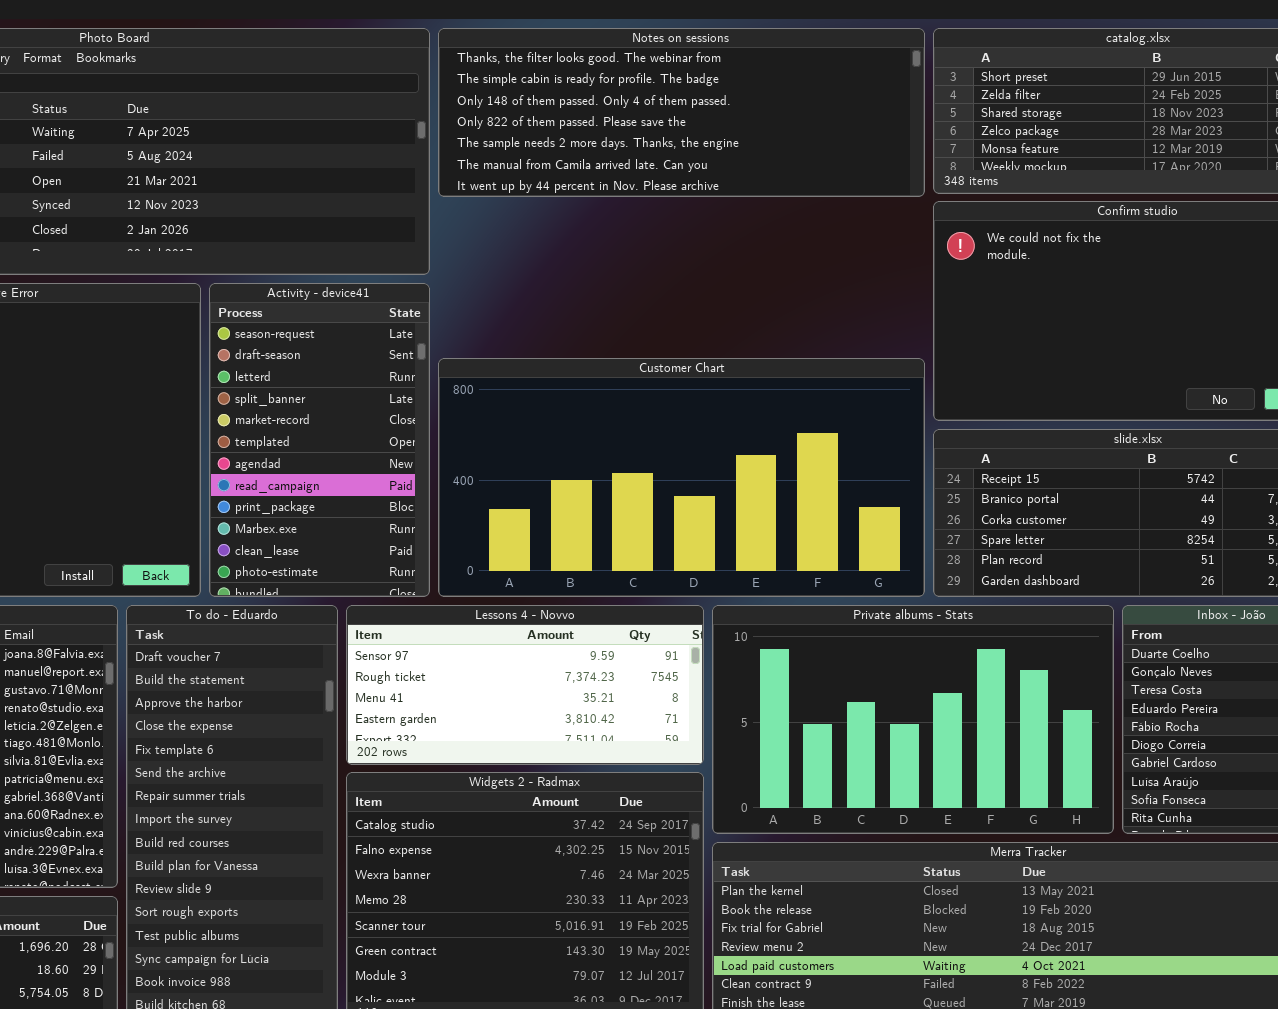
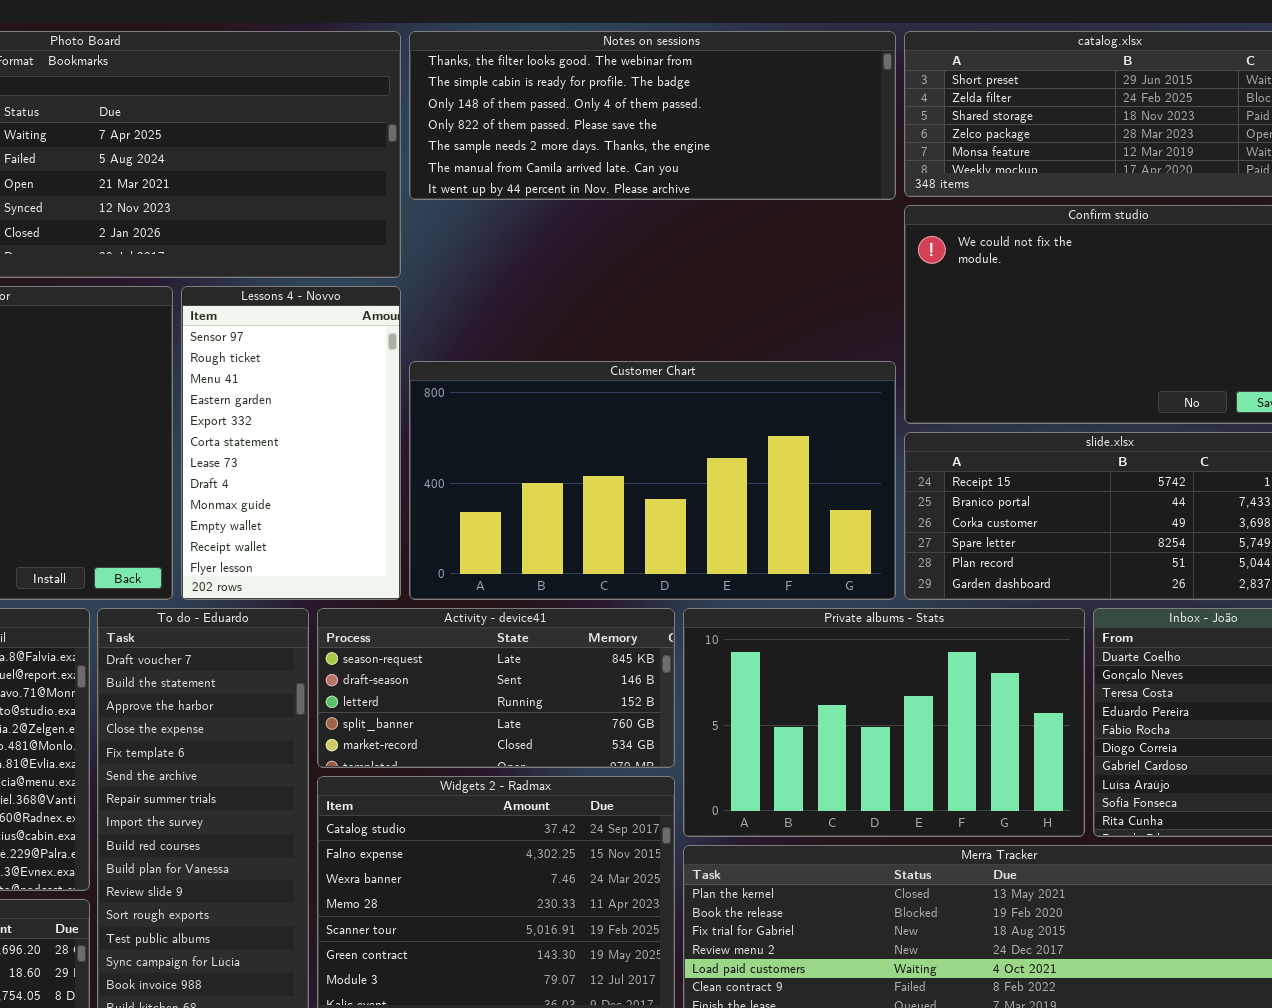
Activity - device41: [209,283,430,597] -> [317,608,675,768], moved, resized
Lessons 4 - Novvo: [346,605,704,765] -> [181,286,401,600], moved, resized

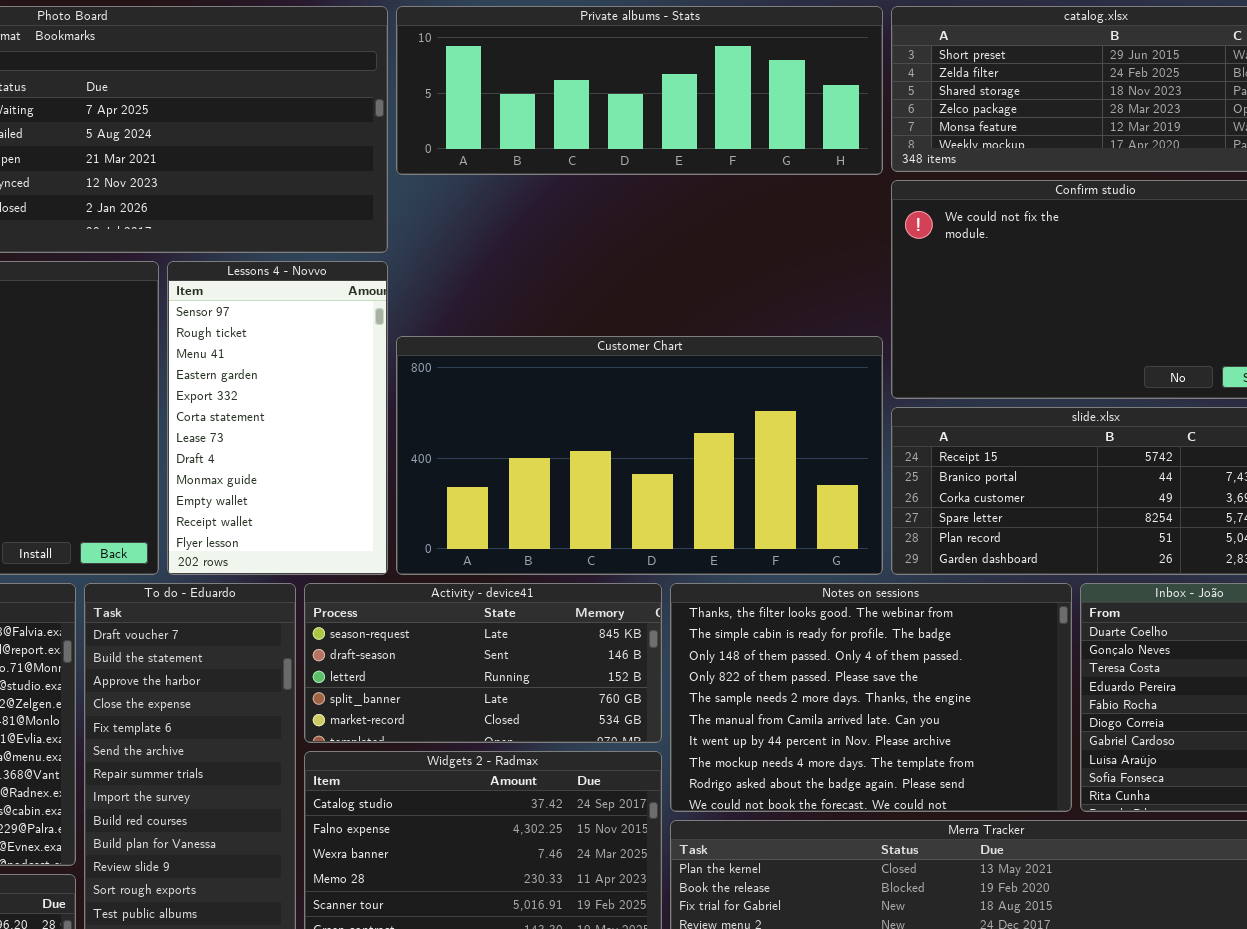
Notes on sessions: [409,31,896,200] -> [670,583,1072,812], moved, resized
Private albums - Stats: [683,608,1085,837] -> [396,6,883,175], moved, resized

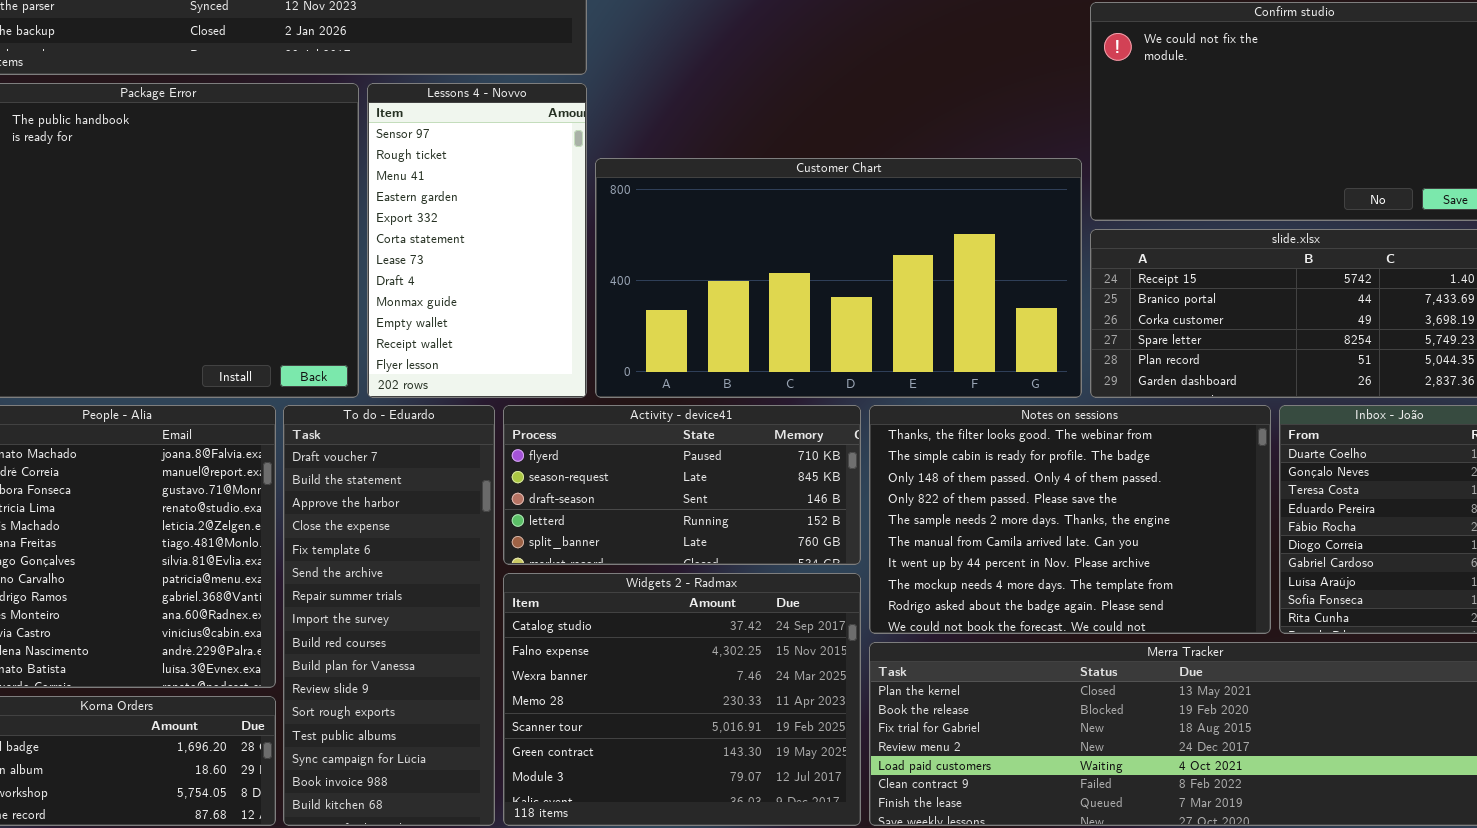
Activity - device41: [304,583,662,743] -> [503,405,861,565], scrolled up 1 row

